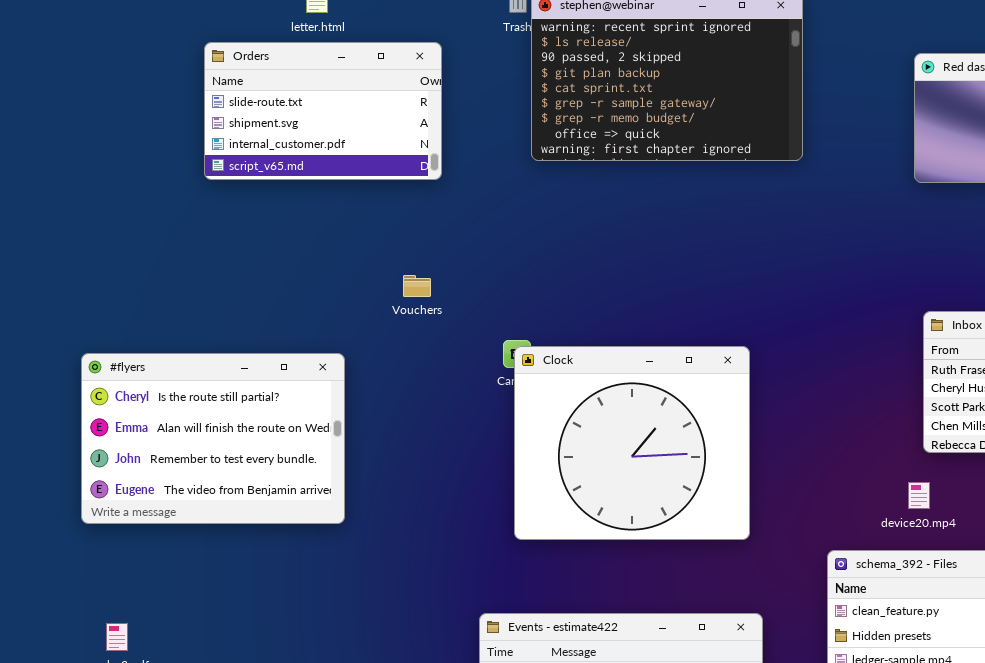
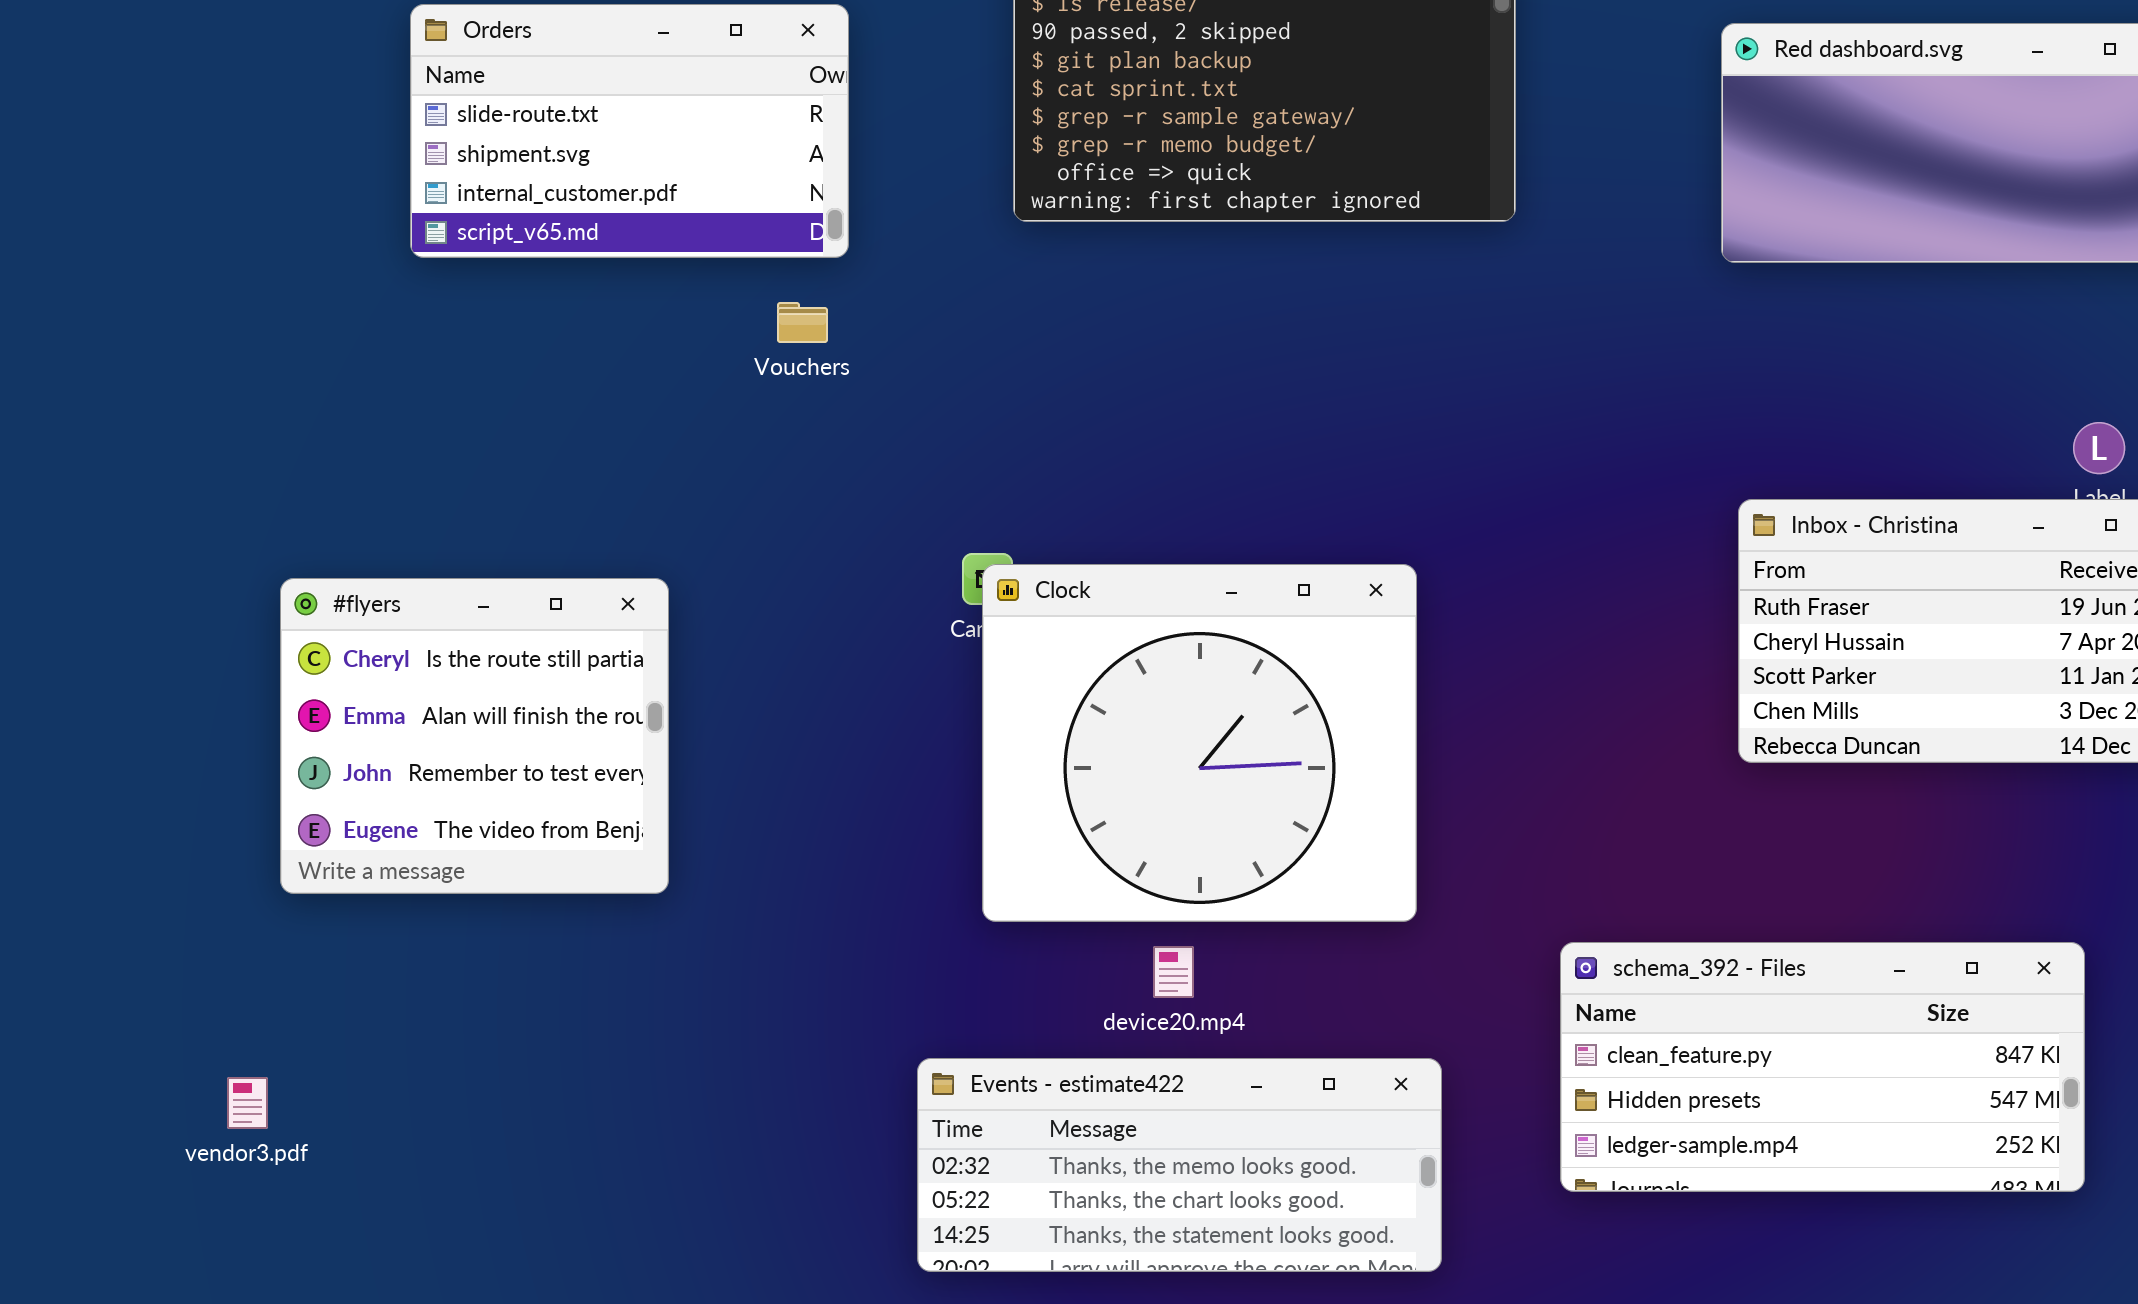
Vouchers: [403,275,431,297] -> [777,302,828,343], moved
#flyers: [81,353,345,524] -> [280,578,669,894], resized
device20.mp4: [908,482,930,509] -> [1153,946,1194,998], moved

